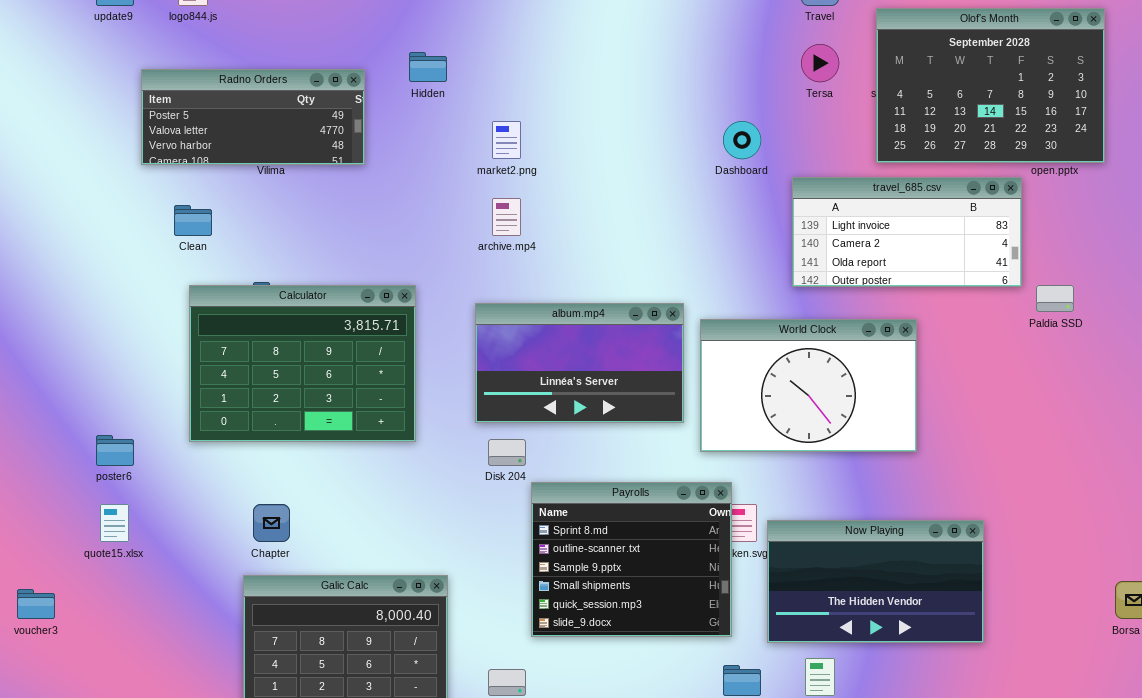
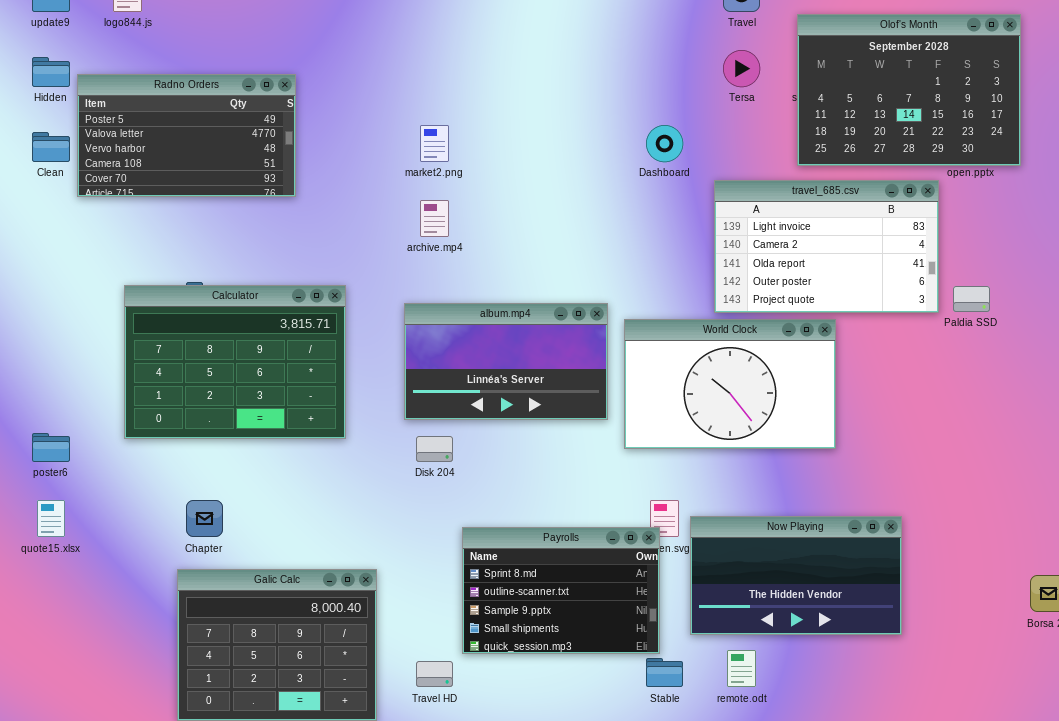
Hidden: [409,52,447,82] -> [32,57,70,87], moved
Radno Orders: [141,69,365,165] -> [77,74,296,197], resized
travel_685.csv: [792,177,1022,287] -> [714,180,939,313], resized
Clean: [174,205,212,236] -> [32,132,70,162], moved
Payrolls: [531,482,732,637] -> [462,527,660,654], moved, resized

